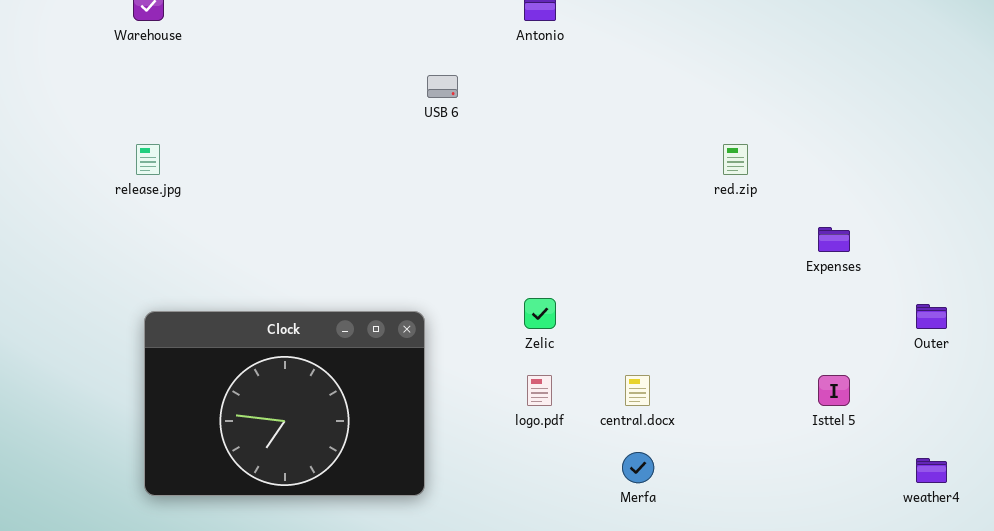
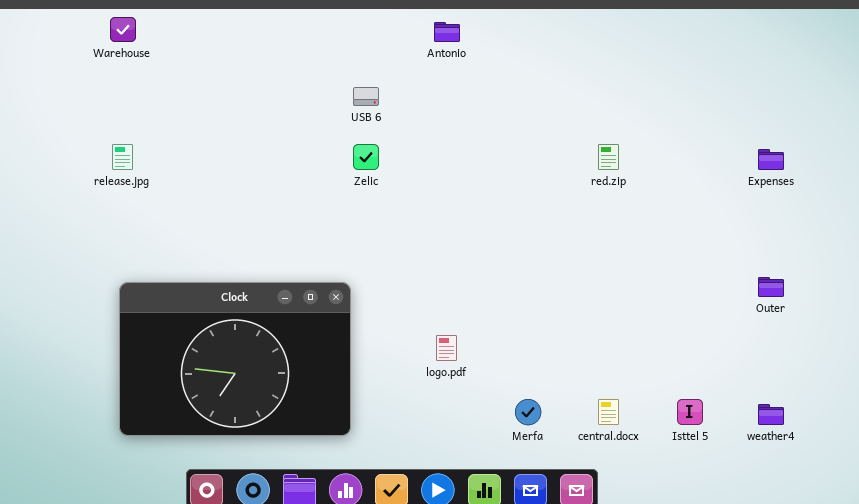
Expenses: [818,227,850,252] -> [758,149,784,170], moved
Zelic: [524,298,556,329] -> [353,144,379,170], moved
central.docx: [625,375,650,406] -> [598,399,619,425], moved
Isttel 5: [818,375,850,406] -> [677,399,703,425], moved

